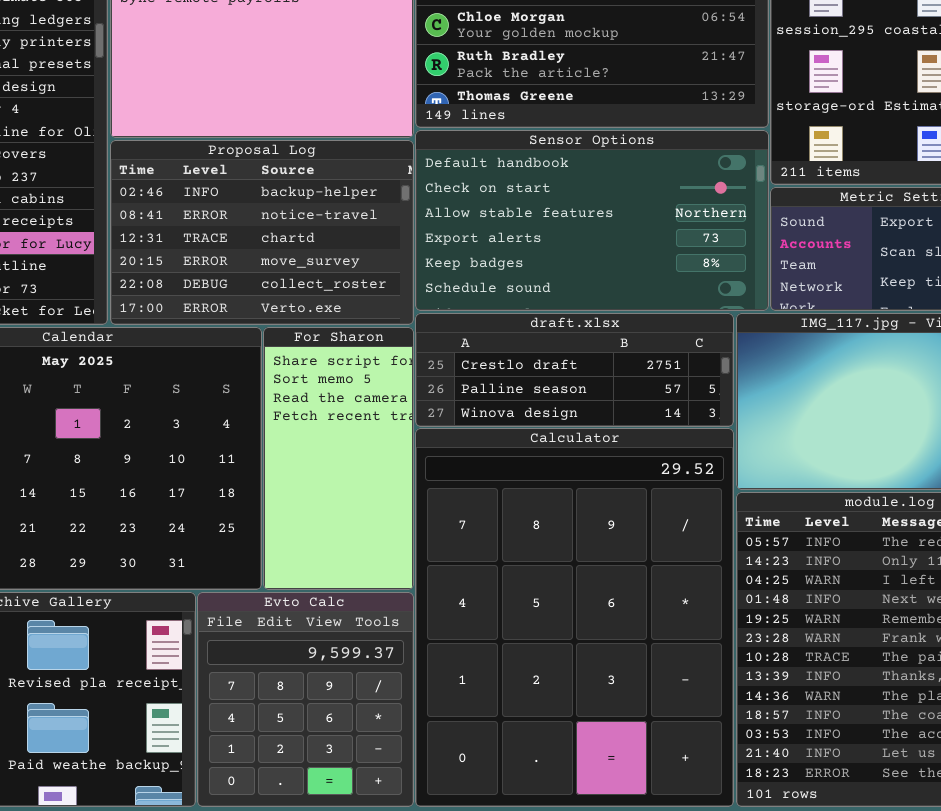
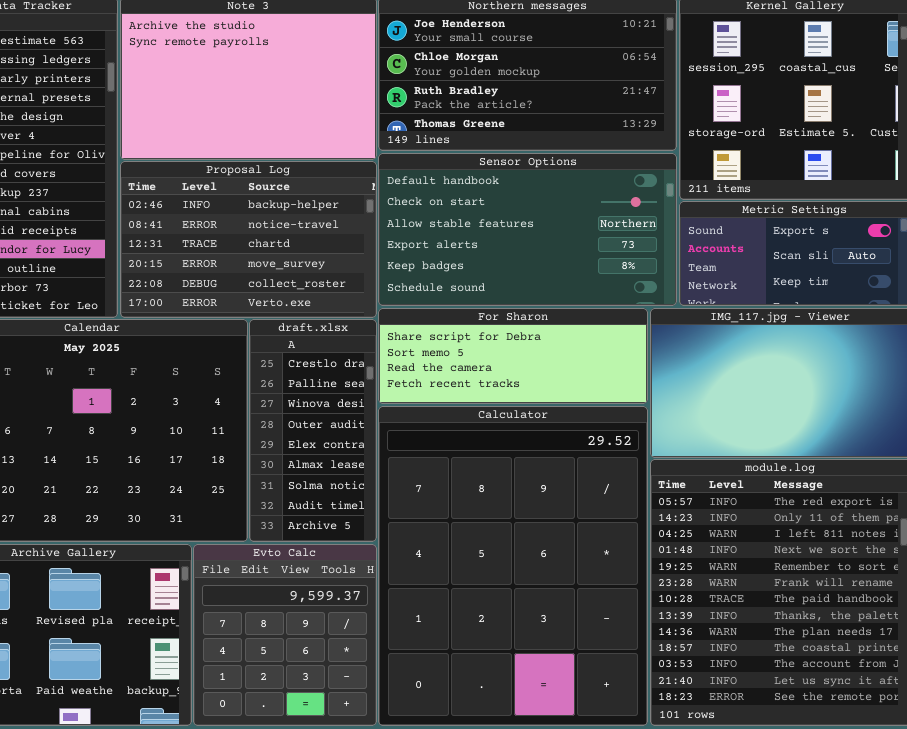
draft.xlsx: [415,313,734,427] -> [249,319,377,542], moved, resized
For Sharon: [263,327,414,590] -> [378,308,648,404], moved, resized

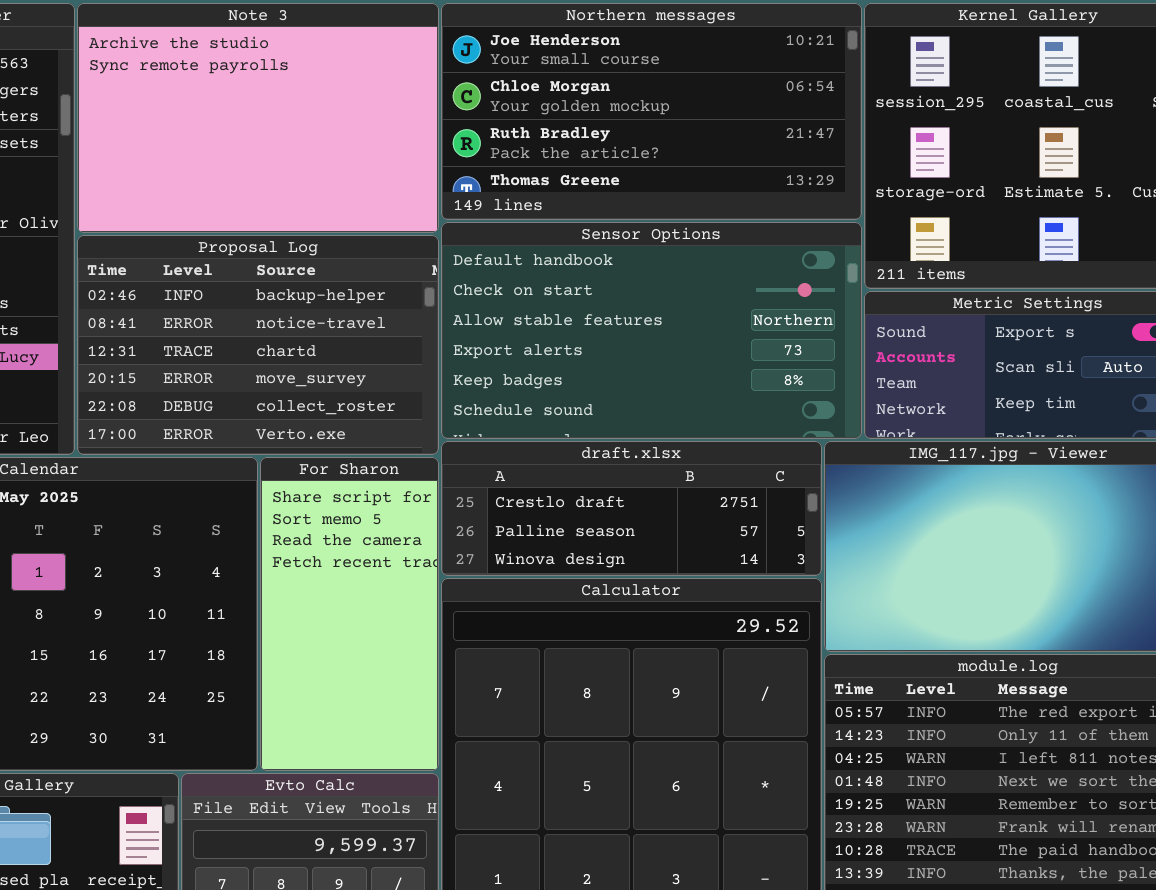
For Sharon: [378,308,648,404] -> [260,457,439,771], moved, resized
draft.xlsx: [249,319,377,542] -> [441,441,822,576], moved, resized

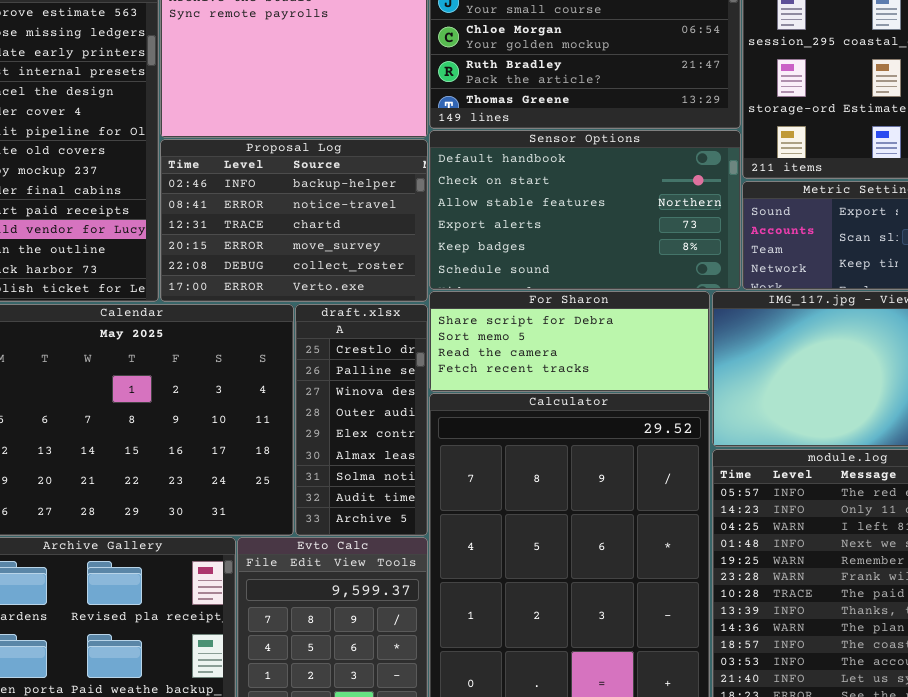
draft.xlsx: [441,441,822,576] -> [295,304,428,536], moved, resized
For Sharon: [260,457,439,771] -> [429,291,710,392], moved, resized

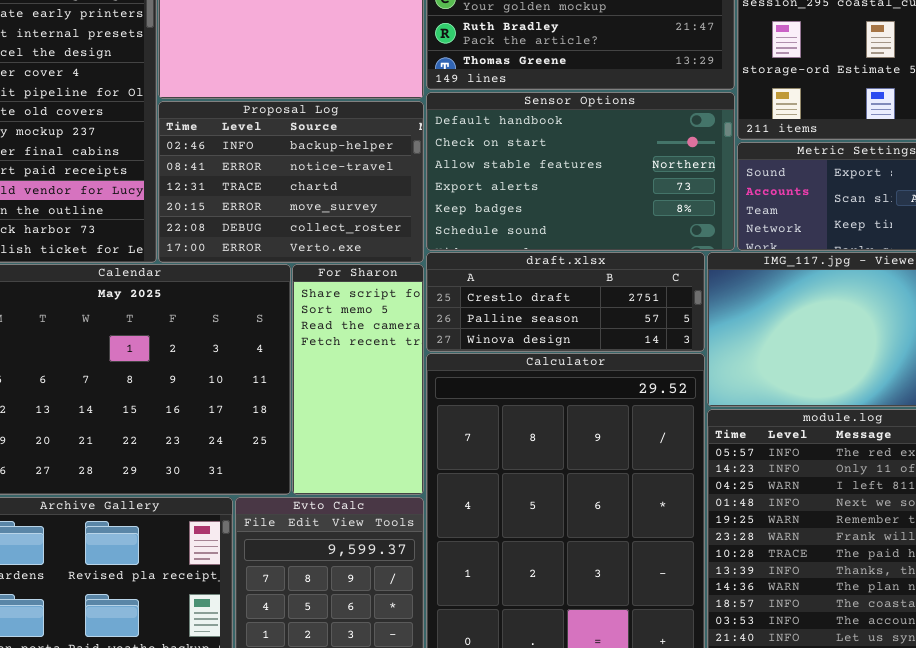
For Sharon: [429,291,710,392] -> [292,264,424,495], moved, resized
draft.xlsx: [295,304,428,536] -> [426,252,705,352], moved, resized

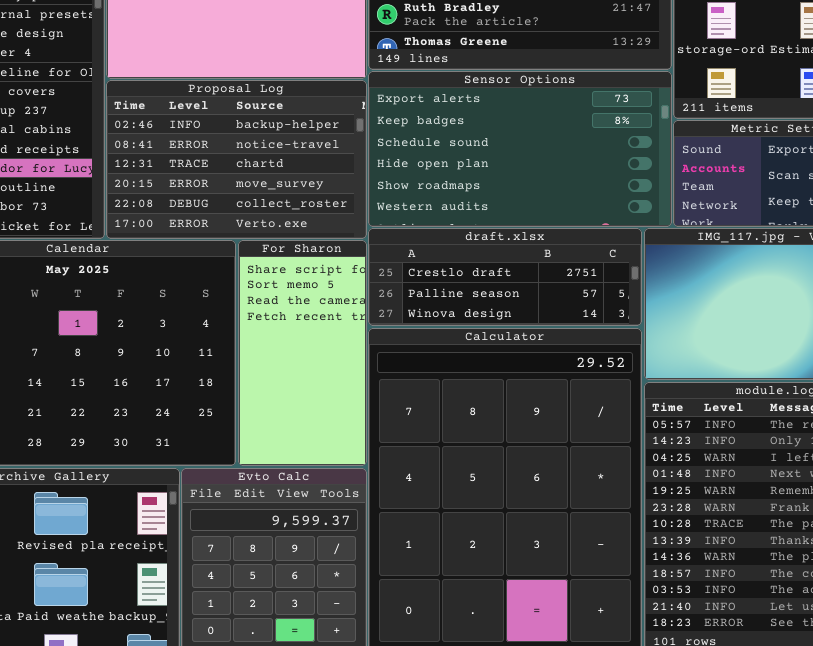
Sensor Options: [426,92,735,251] -> [368,71,672,227], scrolled down 3 rows

